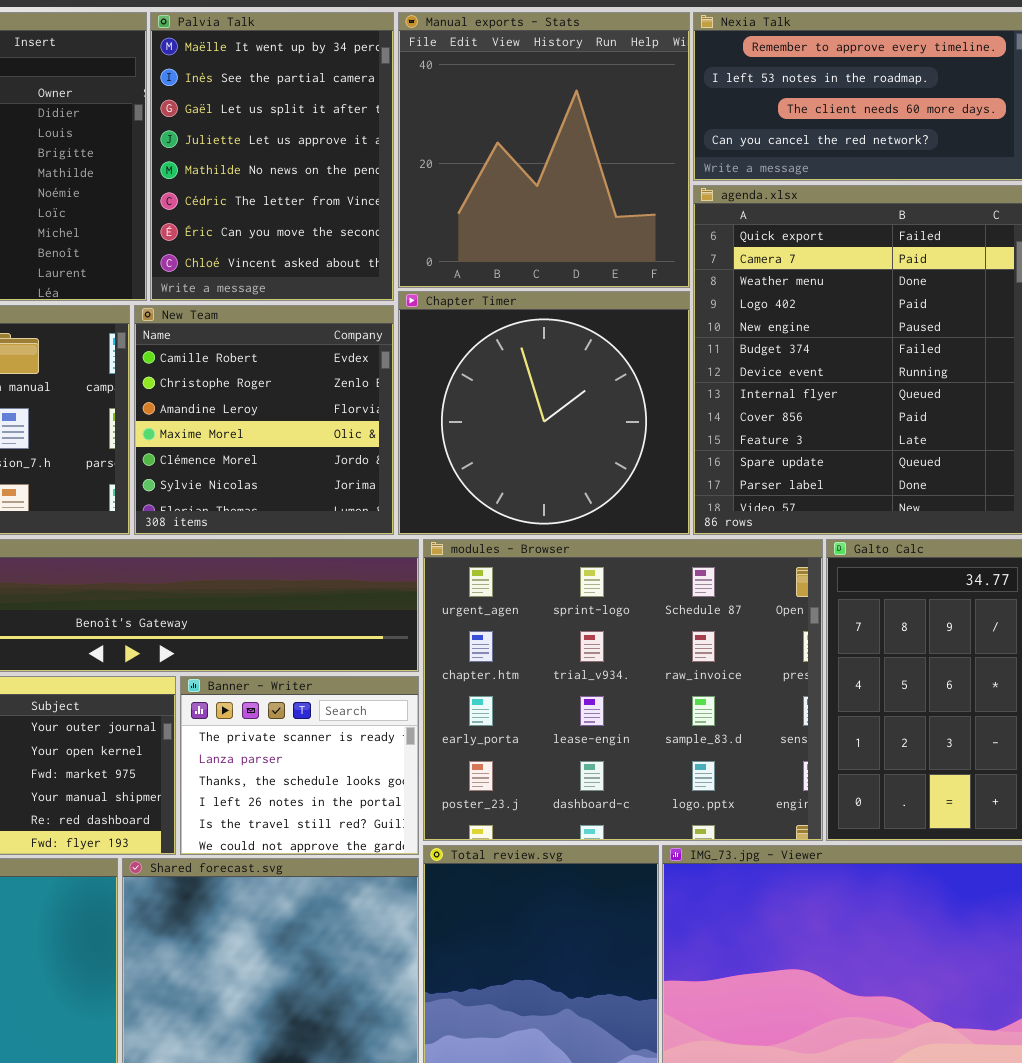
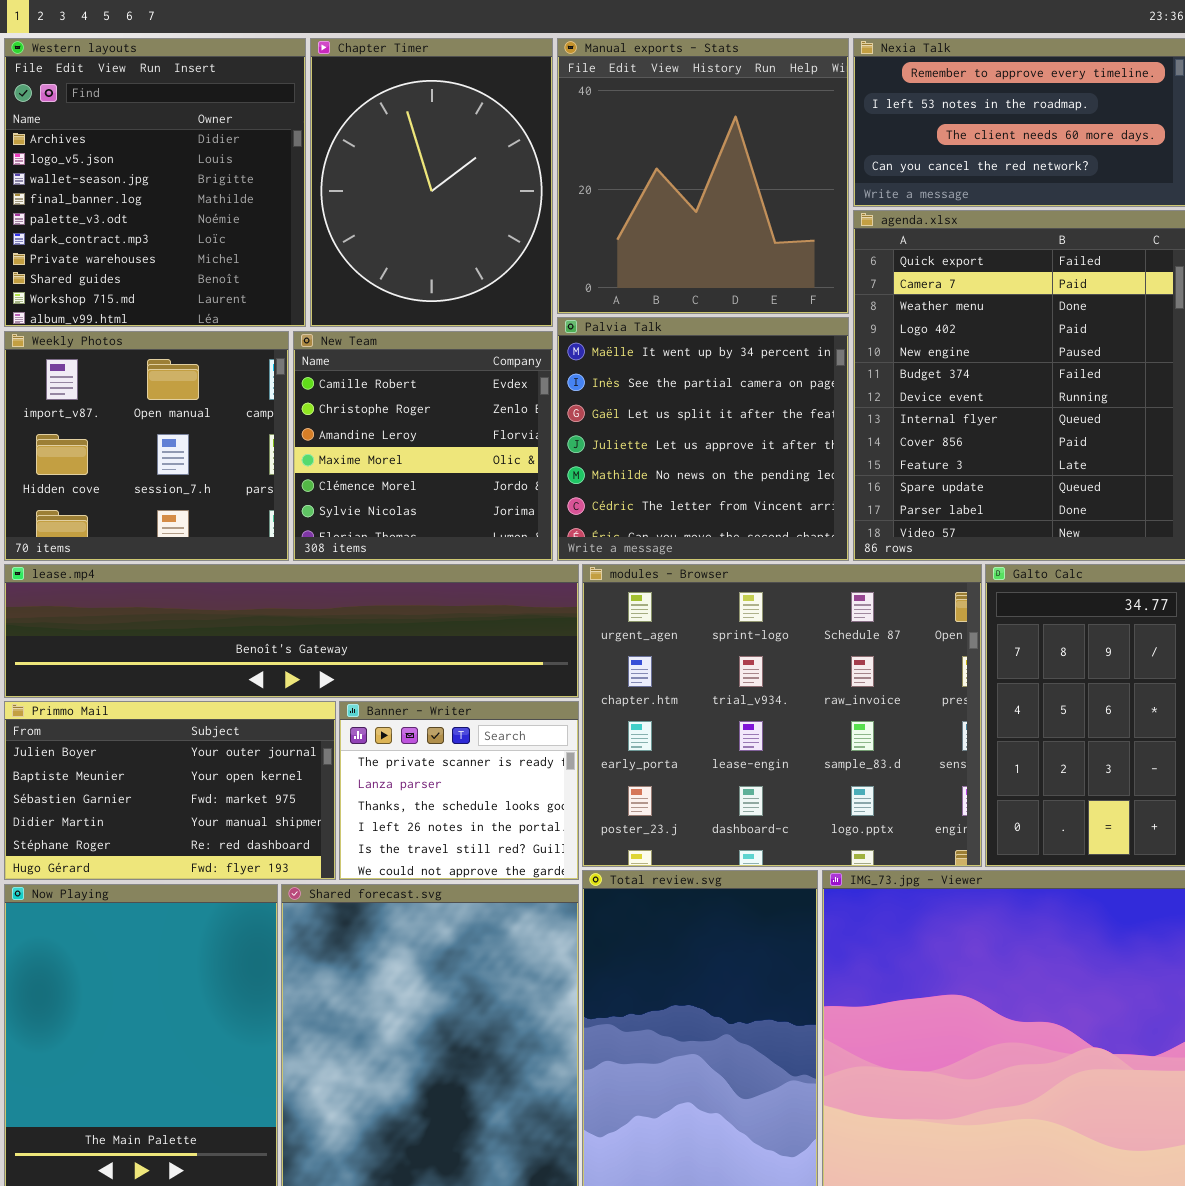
Palvia Talk: [150,12,394,301] -> [557,317,849,561], moved, resized
Chapter Timer: [398,291,690,535] -> [310,38,553,327], moved, resized

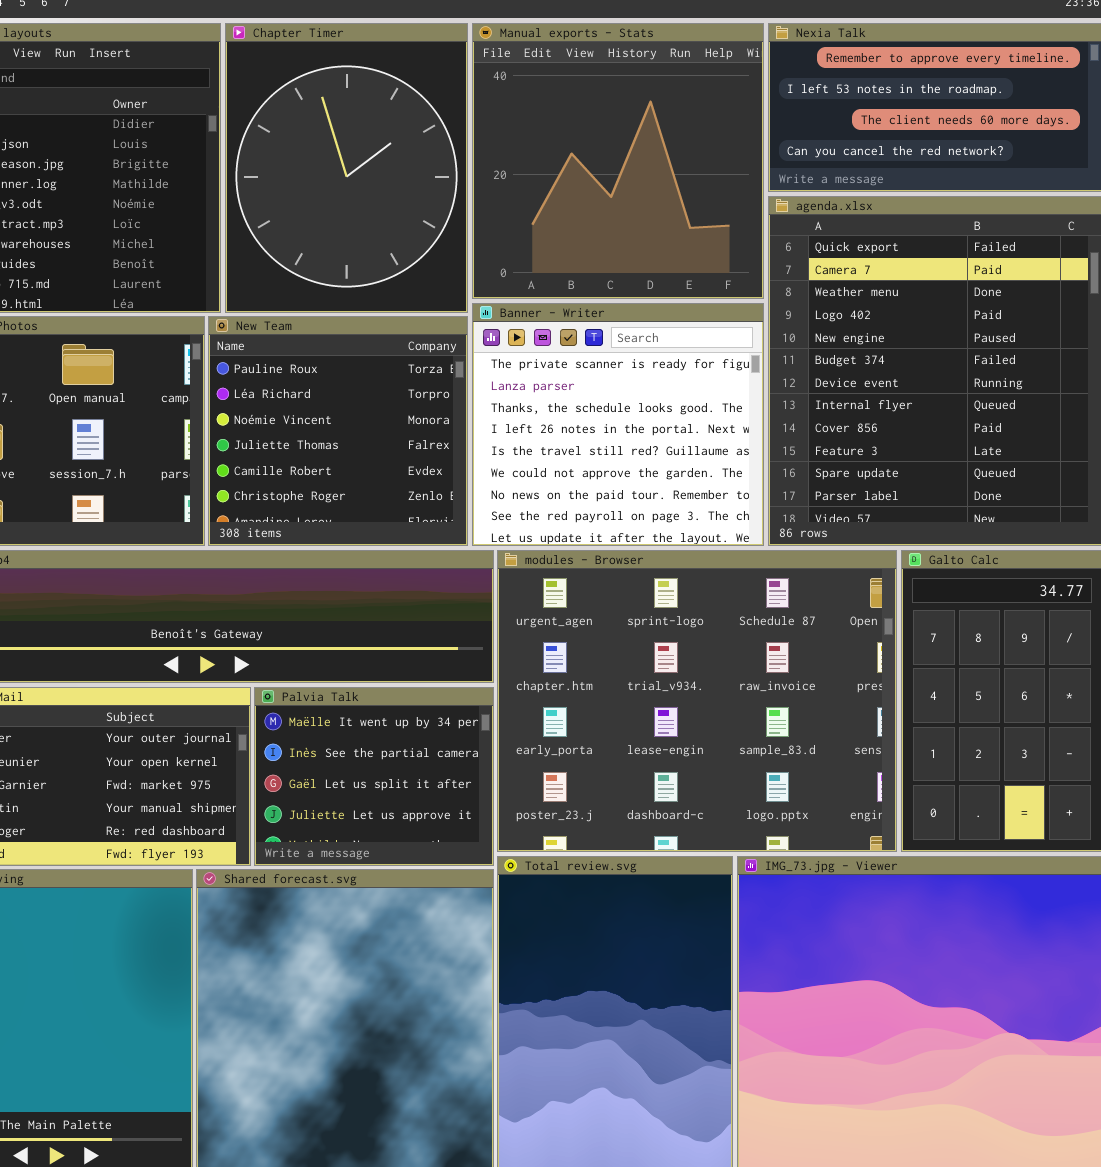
Palvia Talk: [557,317,849,561] -> [254,687,494,866], moved, resized
New Team: [293,331,553,561] -> [208,316,468,546], scrolled up 4 rows
Banner - Writer: [339,701,579,880] -> [472,303,764,546], moved, resized

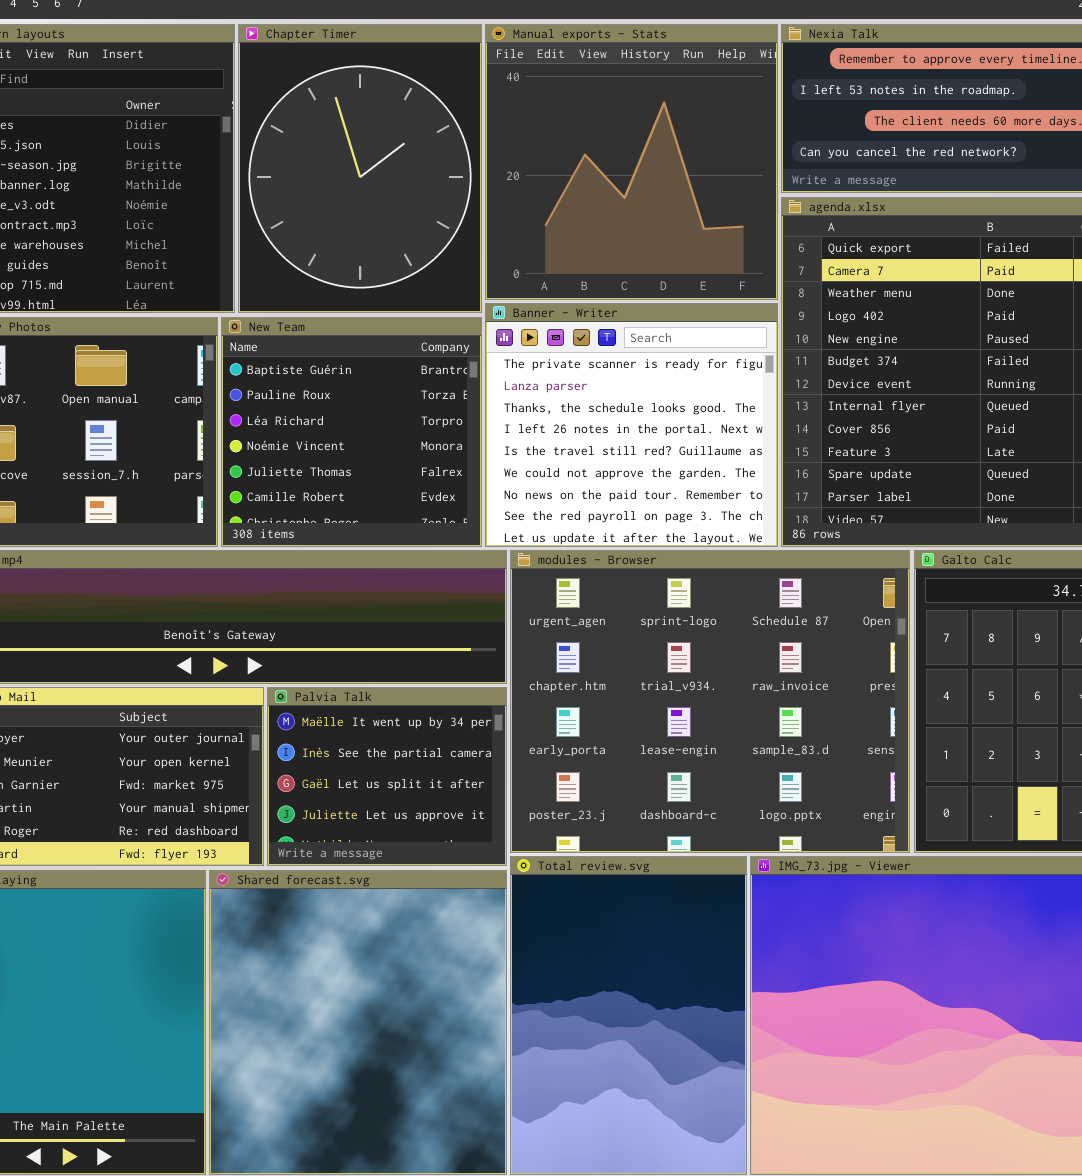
New Team: [208,316,468,546] -> [221,317,482,547], scrolled up 1 row

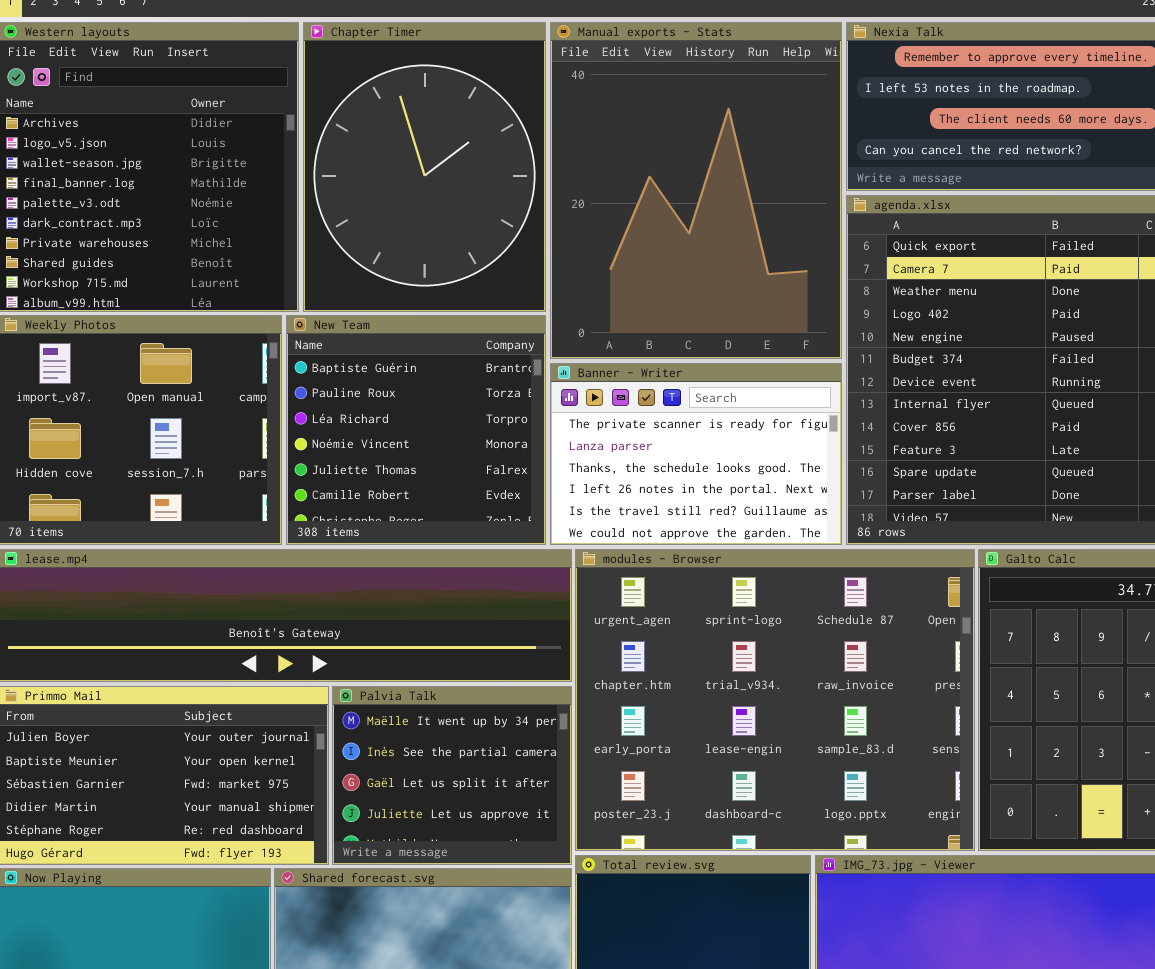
Manual exports - Stats: [485,24,778,300] -> [550,22,842,359], resized
Banner - Writer: [485,303,778,547] -> [550,363,842,545], resized

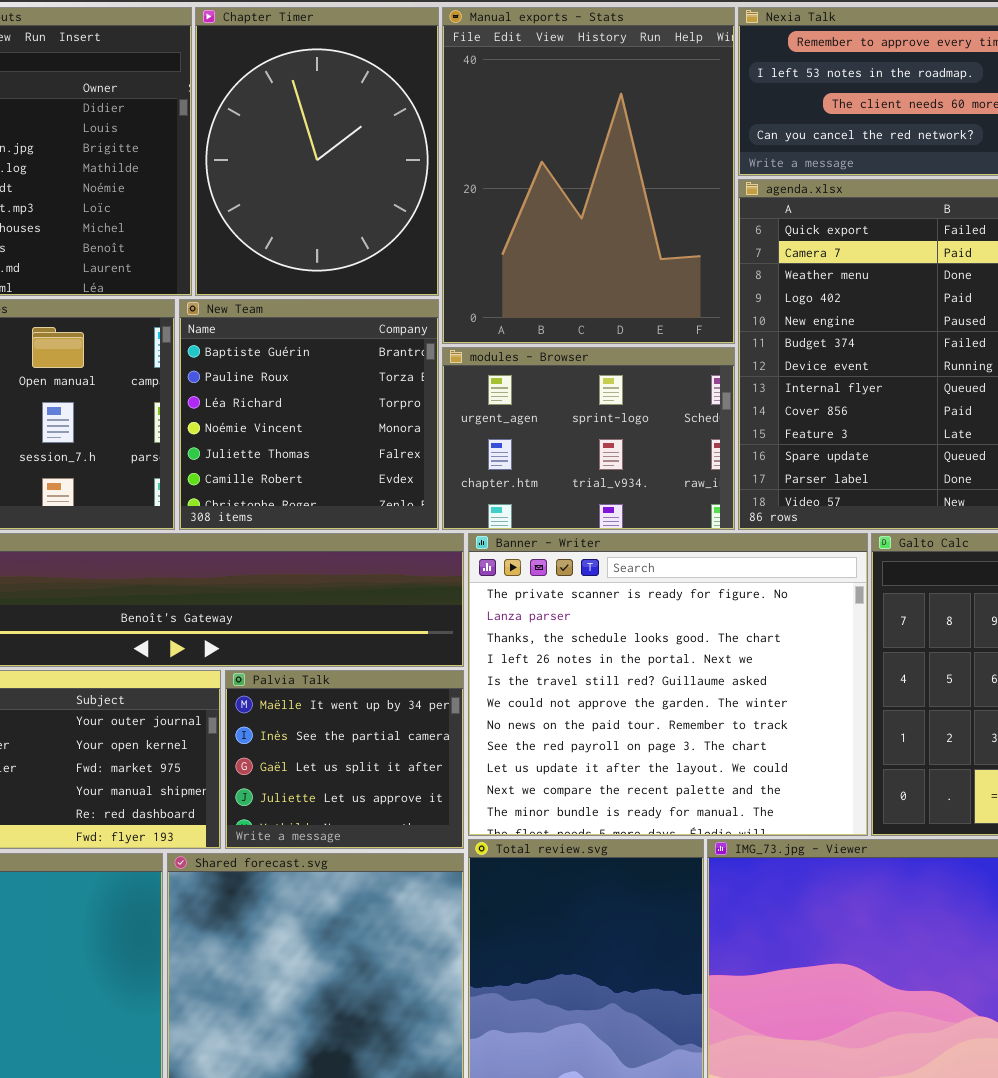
Banner - Writer: [550,363,842,545] -> [468,533,868,836], moved, resized
modules - Browser: [575,549,975,851] -> [442,347,735,530], moved, resized

